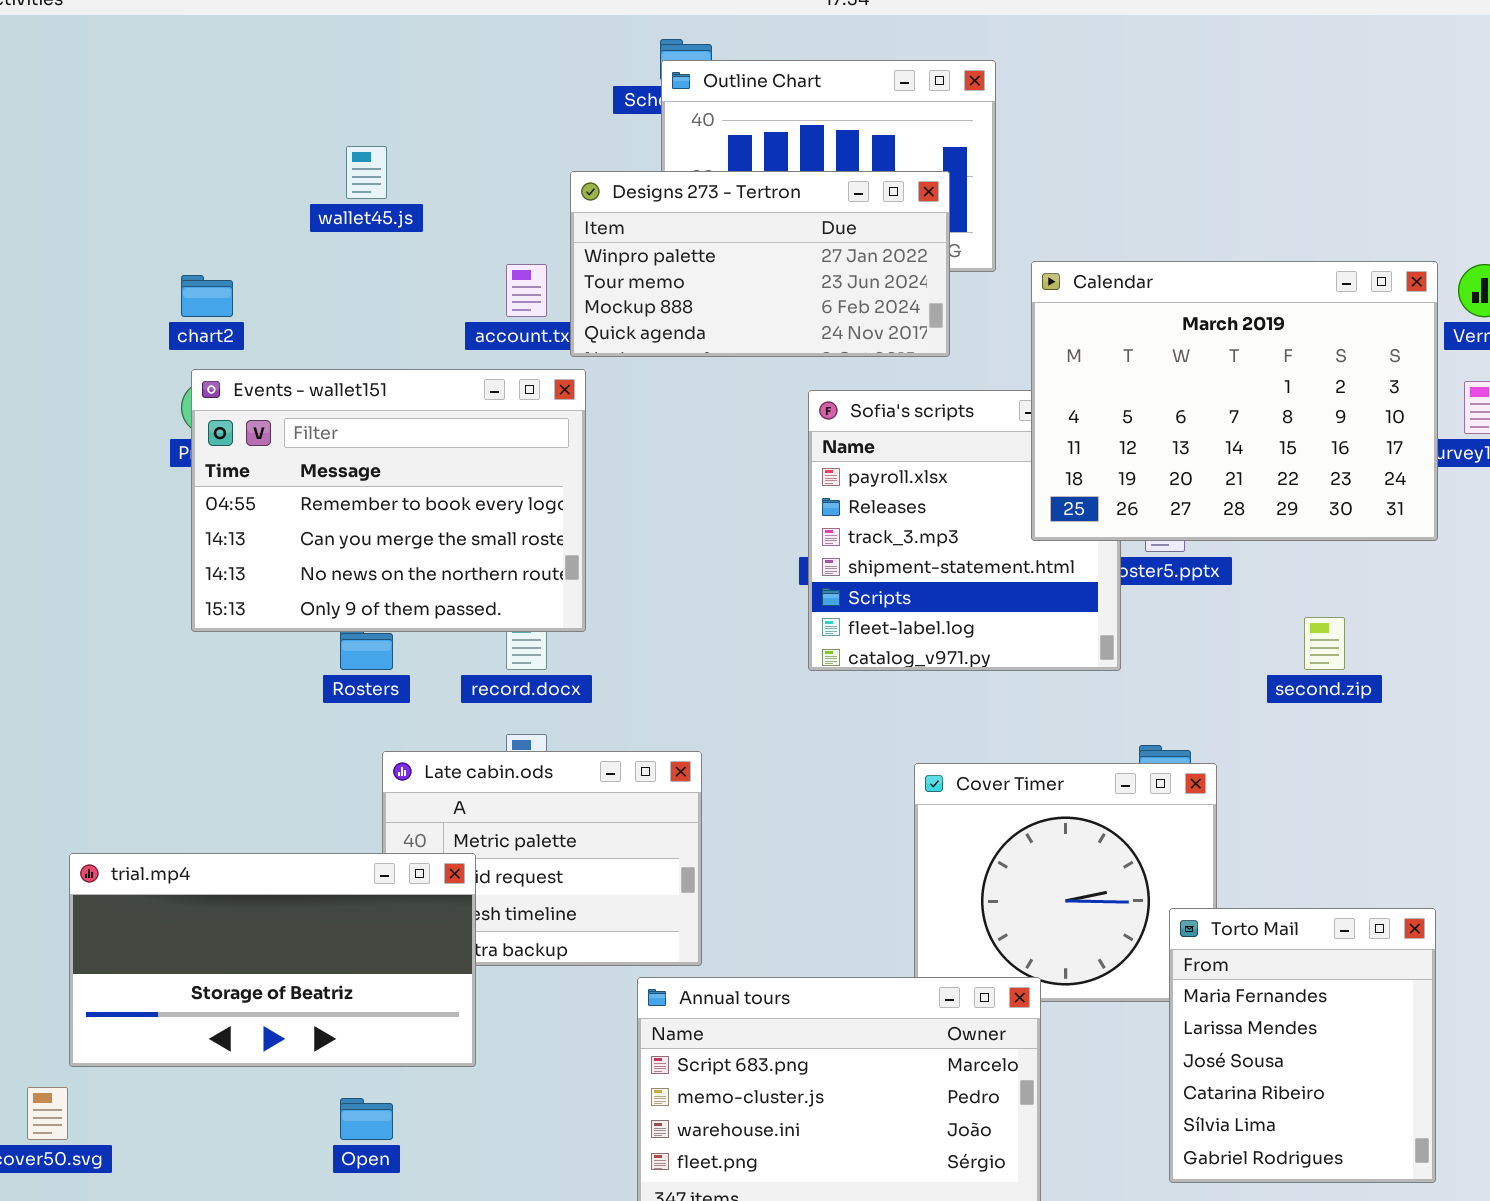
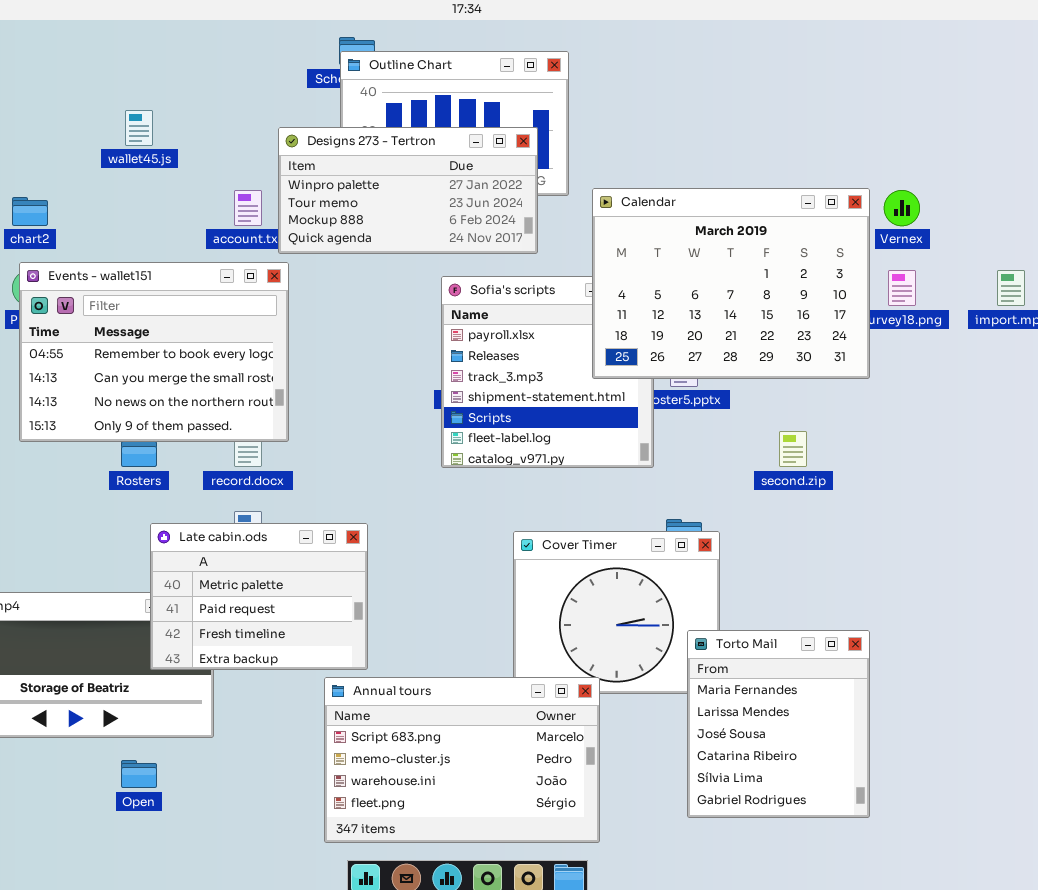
Late cabin.ods: [382,751,702,966] -> [150,523,368,670], raised

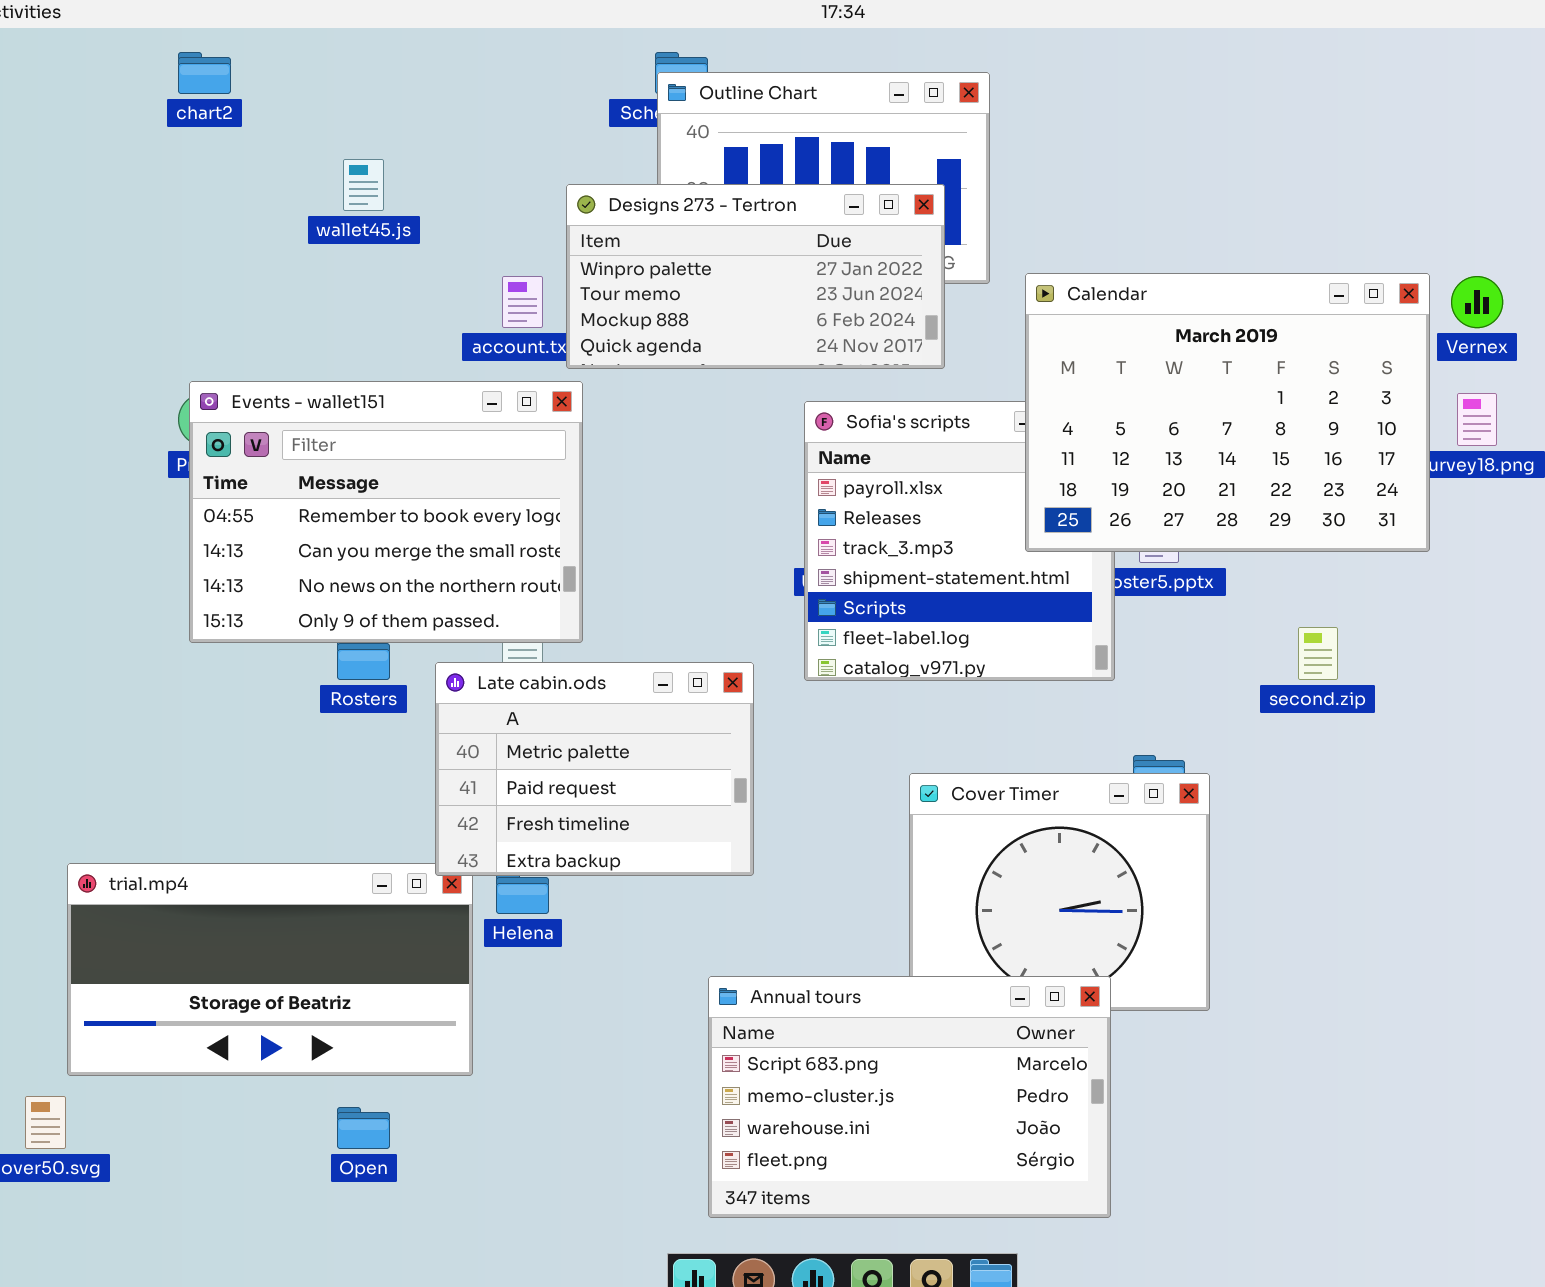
chart2: [12,197,48,226] -> [178,52,231,94], moved
Late cabin.ods: [150,523,368,670] -> [435,662,754,876], moved
Torto Mail: [687,630,870,818] -> none, closed
Annual tours: [324,677,600,843] -> [708,976,1111,1218], moved

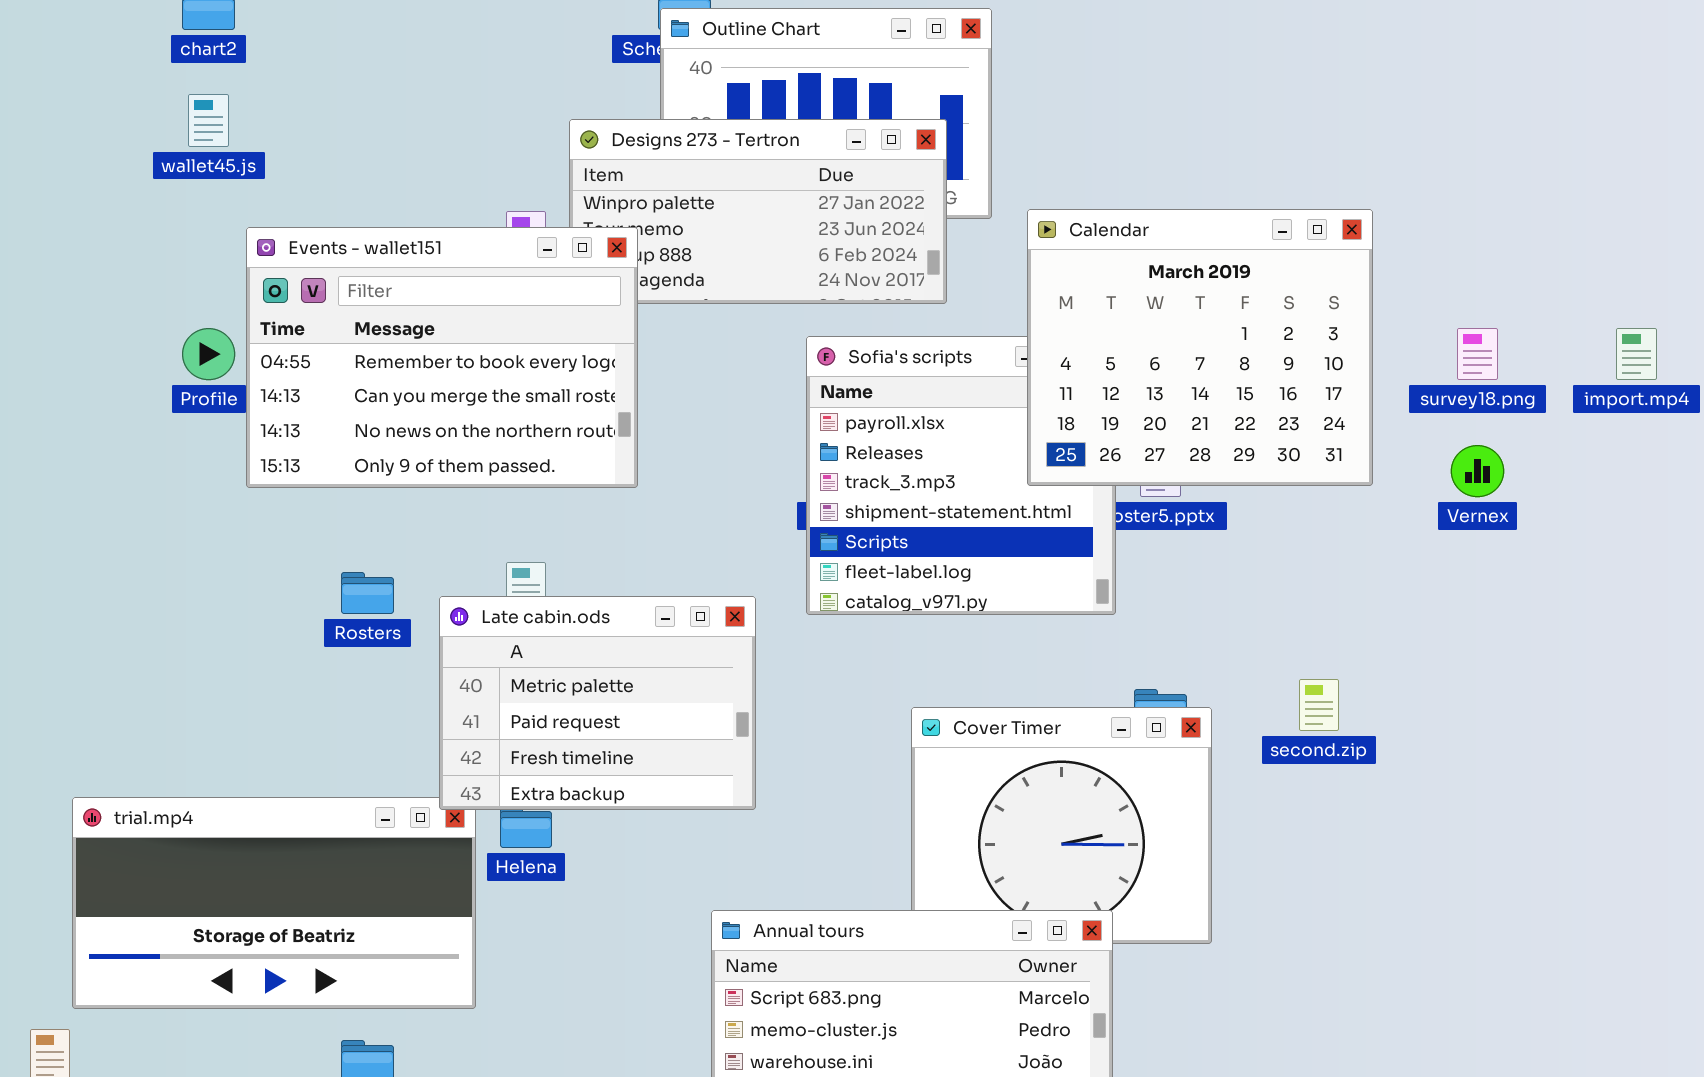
wallet45.js: [343,159,384,211] -> [188,94,229,147], moved
Calendar: [1025,273,1430,552] -> [1027,209,1373,486], resized
Vernex: [1451,276,1503,328] -> [1451,445,1504,497], moved
Events - wallet151: [189,381,583,643] -> [246,227,638,488], moved
second.zip: [1298,627,1338,680] -> [1299,679,1339,731], moved

